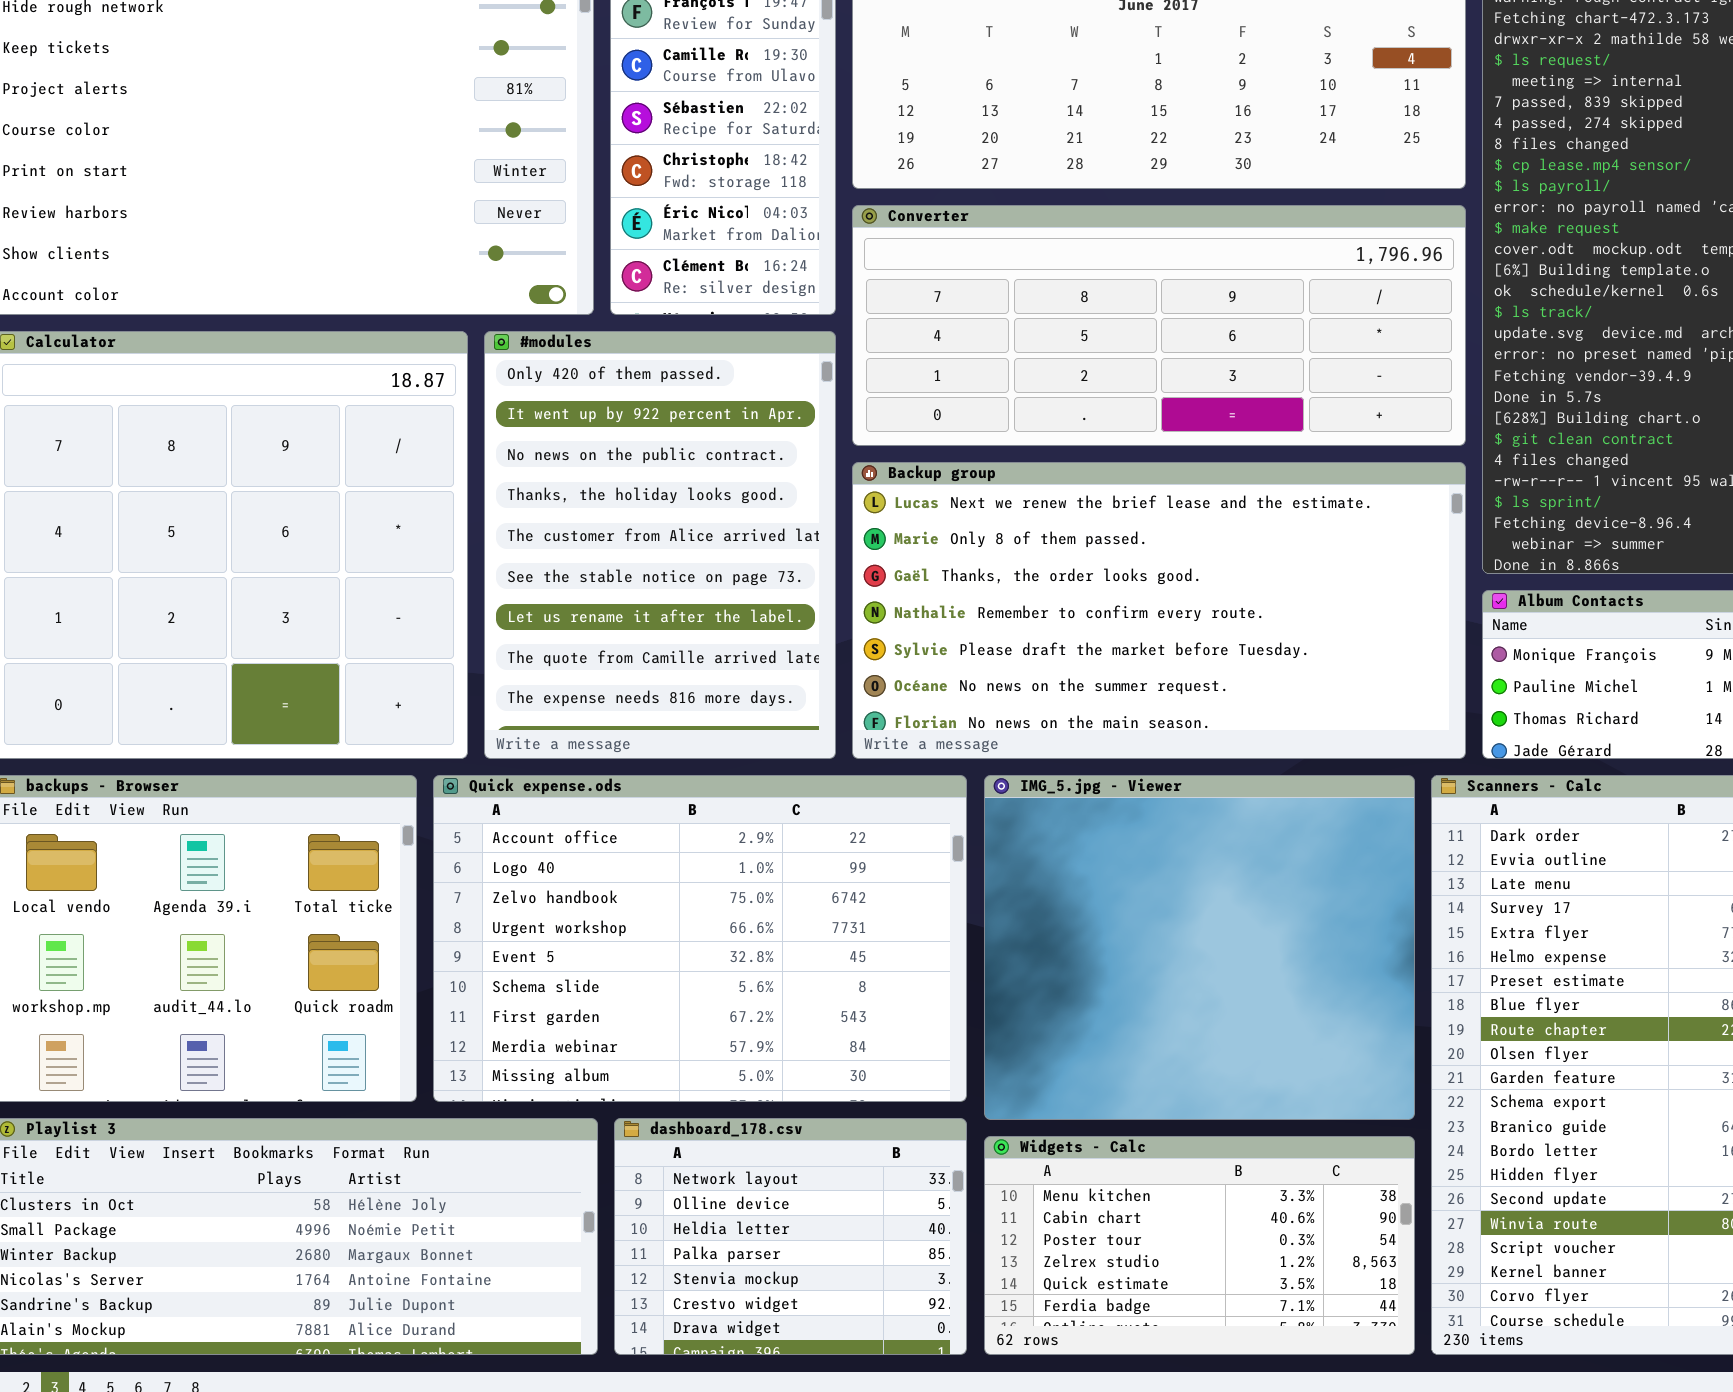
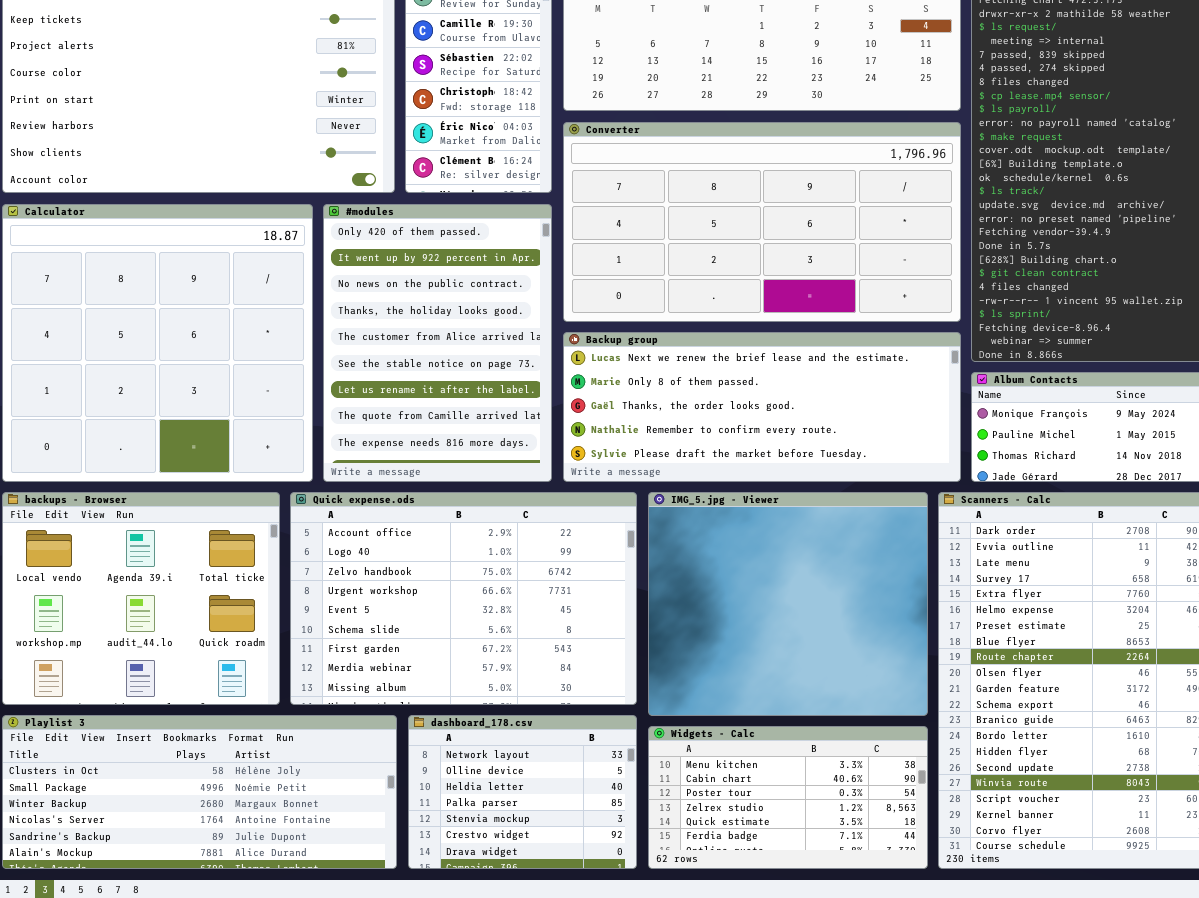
Converter: [852,205,1466,446] -> [563,122,961,322], resized
Backup group: [852,462,1466,759] -> [563,332,961,482], resized

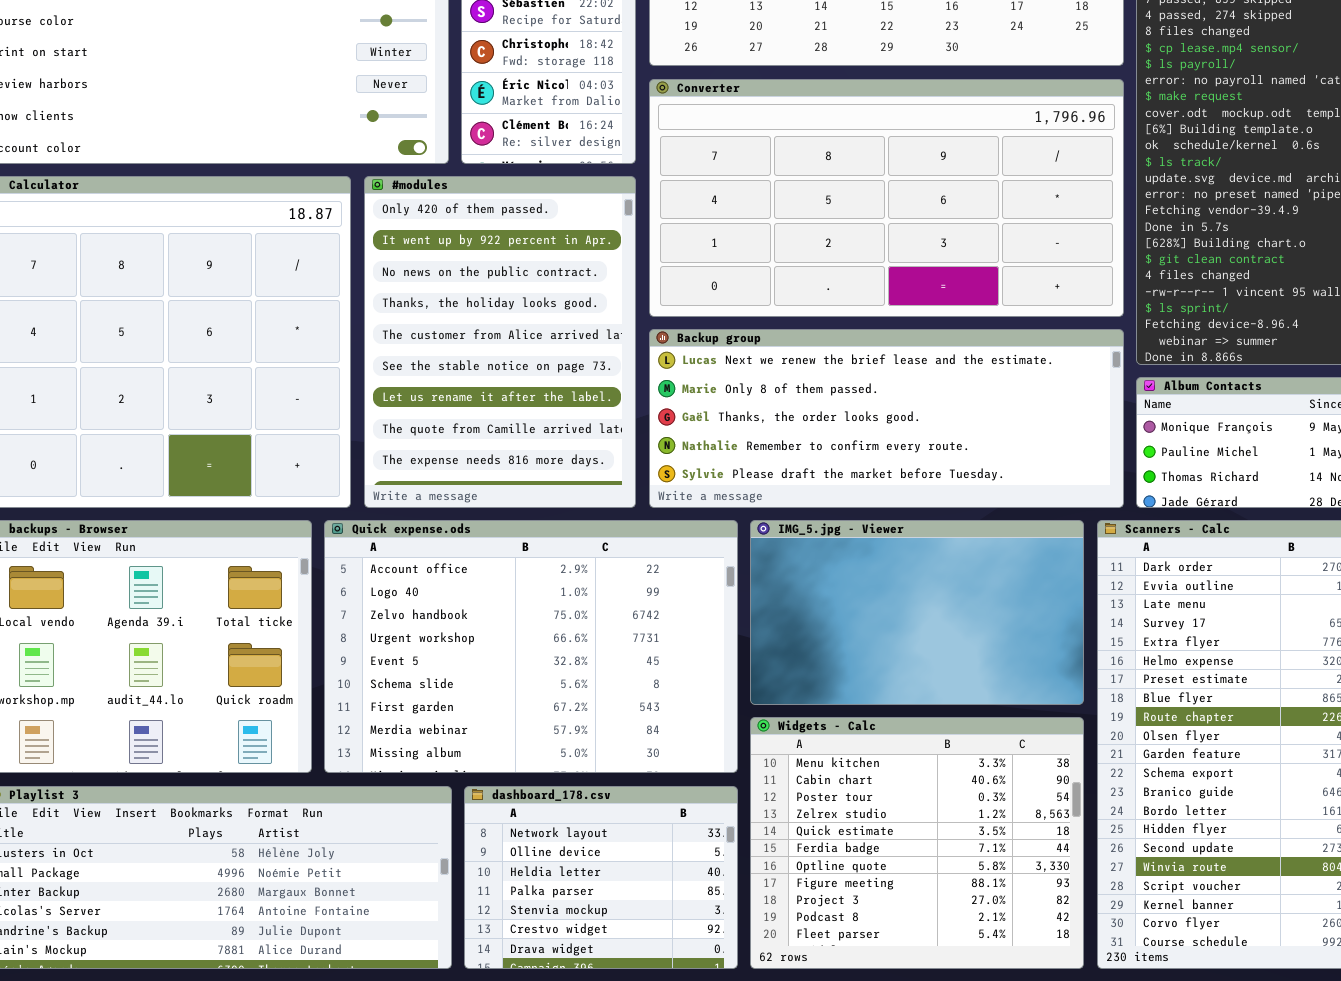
IMG_5.jpg - Viewer: [648,492,928,716] -> [750,520,1084,705], resized
Widgets - Calc: [648,726,928,869] -> [750,717,1084,969], resized

